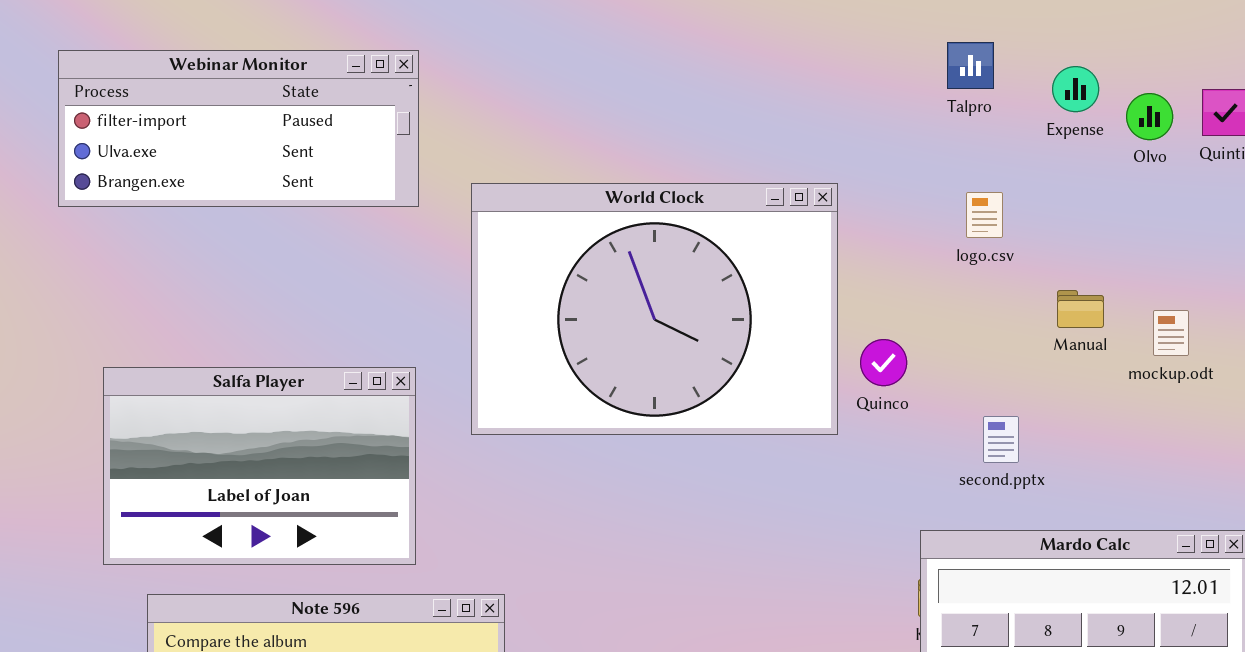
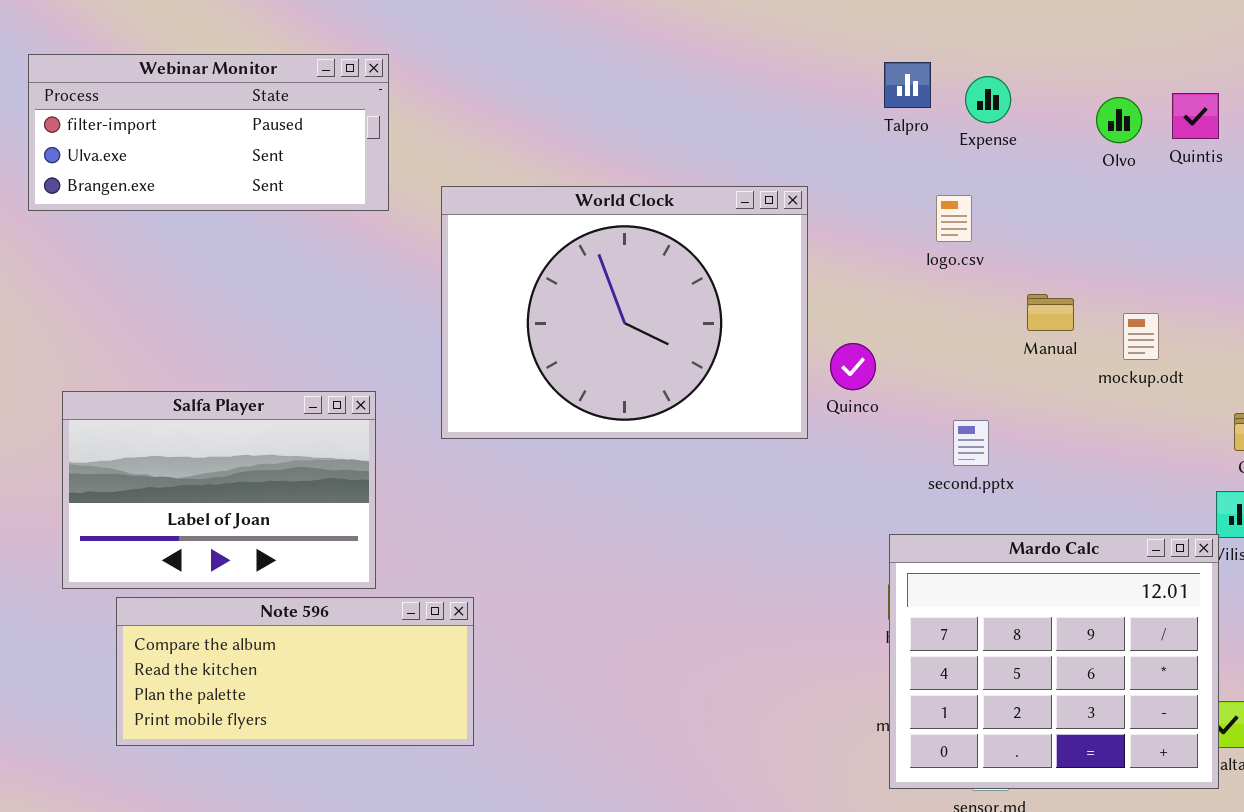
Talpro: [947,42,994,89] -> [884,62,931,108], moved
Expense: [1052,66,1099,112] -> [965,76,1011,123], moved
Salfa Player: [103,367,416,565] -> [62,391,376,589], moved

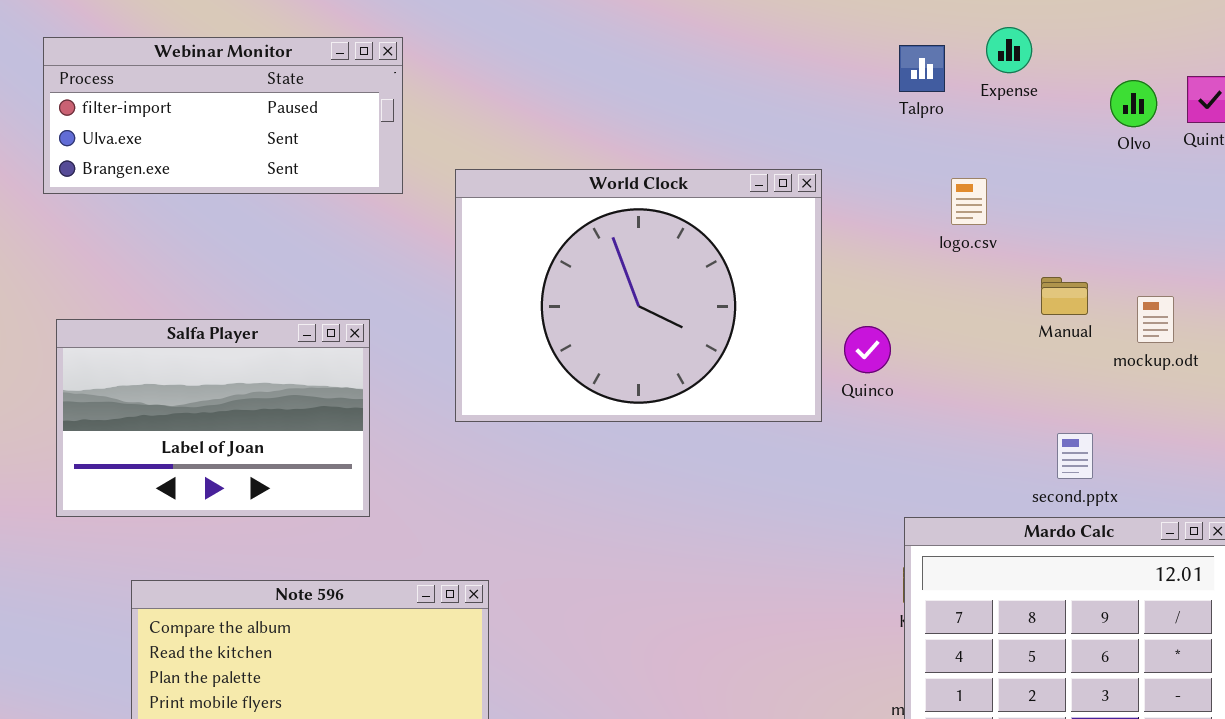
Expense: [965,76,1011,123] -> [986,27,1032,73], moved
Salfa Player: [62,391,376,589] -> [56,319,370,517], moved
second.pptx: [953,420,989,466] -> [1057,433,1093,479], moved

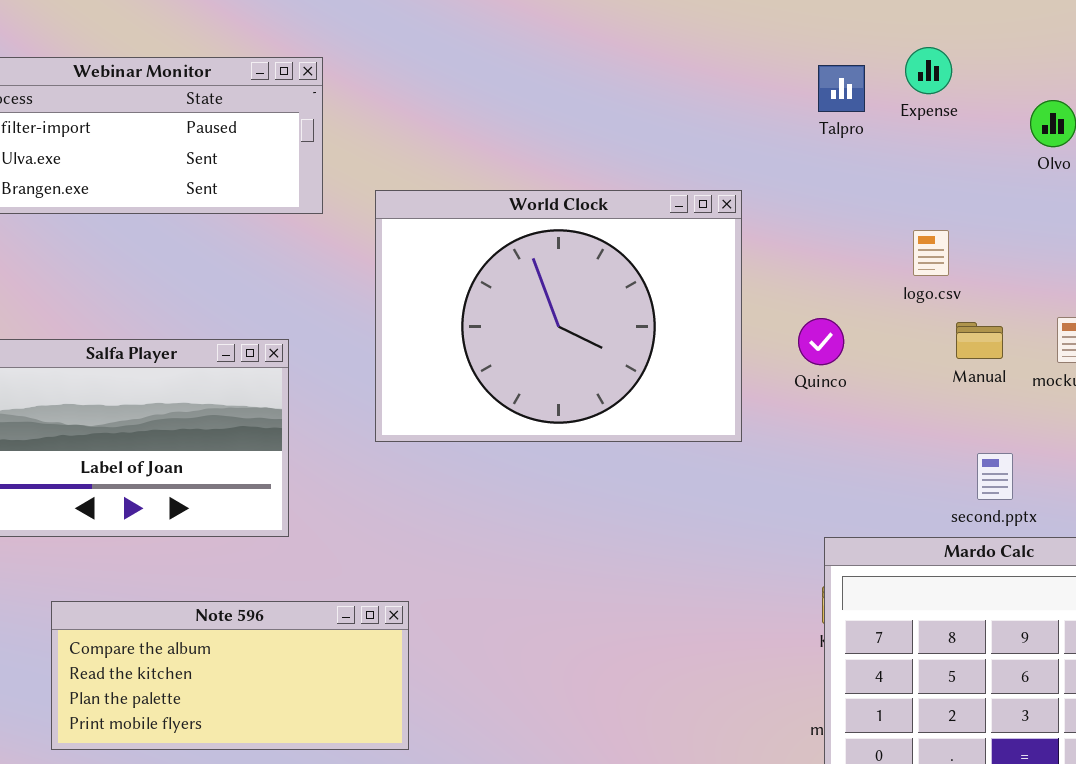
logo.csv: [951,178,987,225] -> [913,230,949,276], moved
Manual: [1041,277,1088,315] -> [956,322,1003,359], moved
Quinco: [844,326,891,373] -> [798,318,844,365], moved

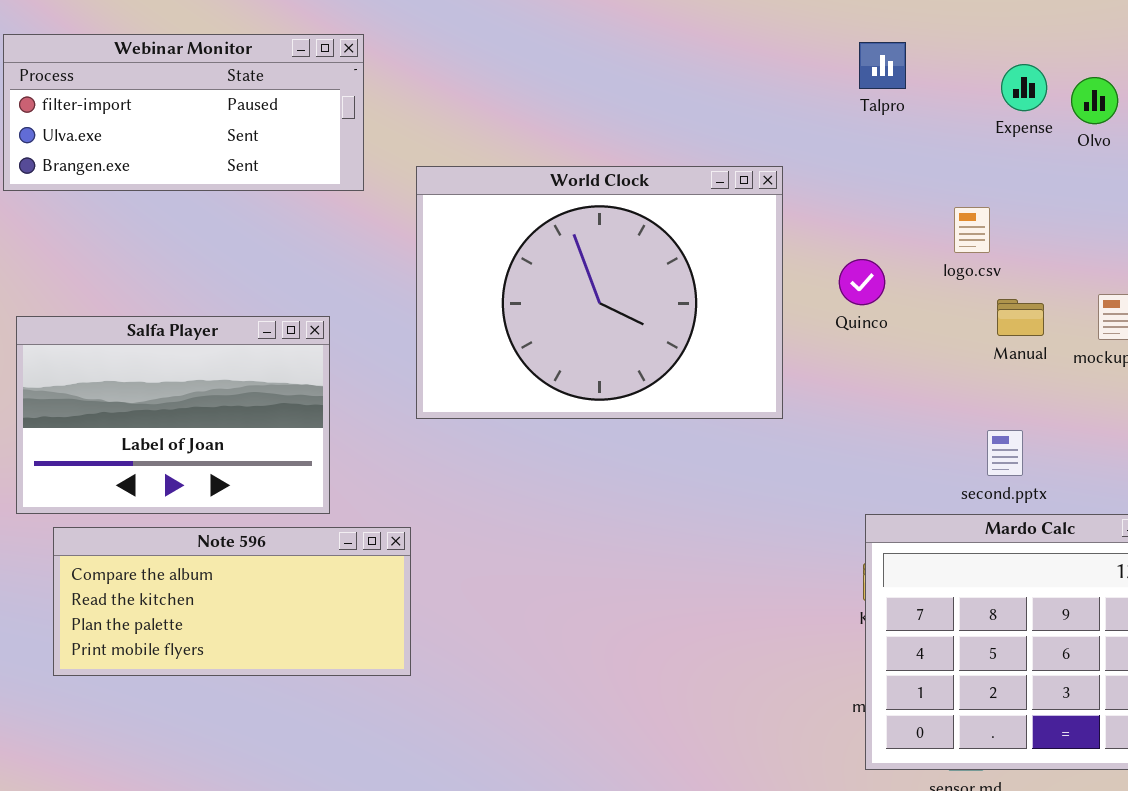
Expense: [905,47,952,94] -> [1001,64,1047,111], moved
Quinco: [798,318,844,365] -> [839,259,885,305], moved
second.pptx: [977,453,1013,500] -> [987,430,1023,476], moved
Note 596: [51,601,409,750] -> [53,527,411,676], moved

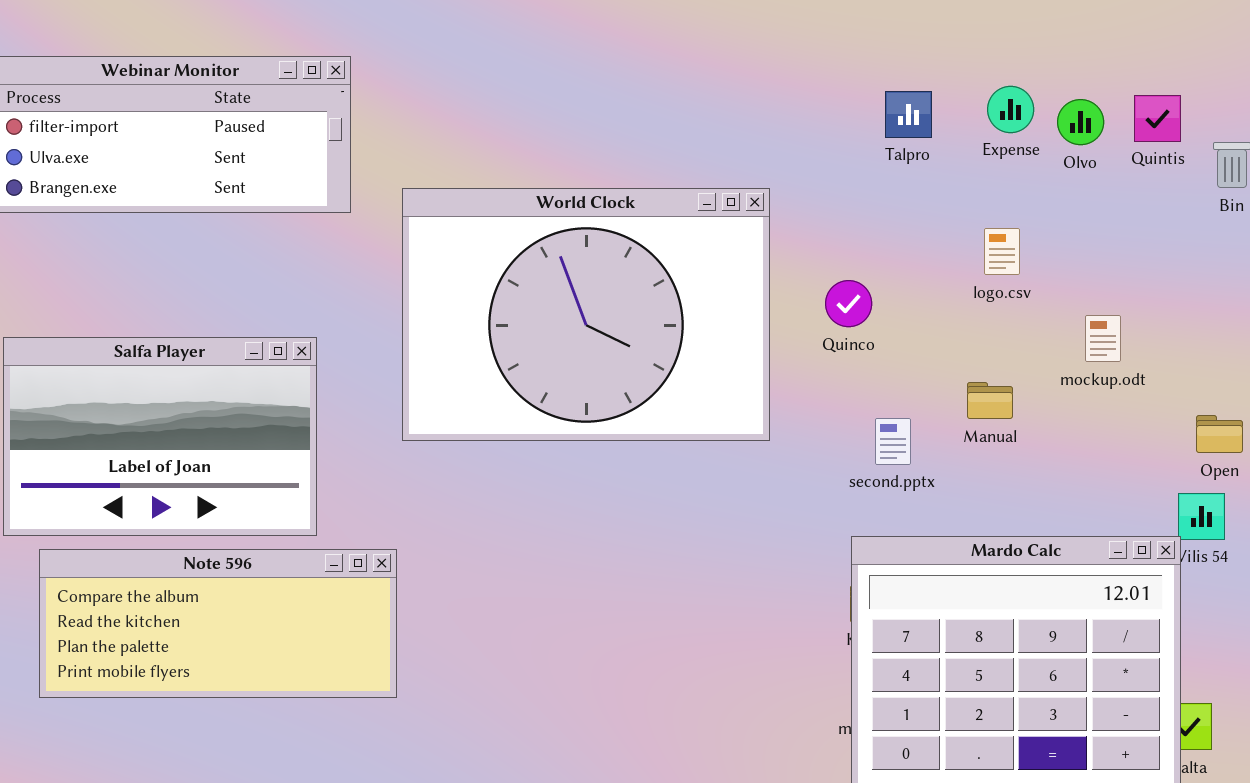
Talpro: [859,42,906,89] -> [885,91,932,138], moved
logo.csv: [954,207,990,253] -> [984,228,1020,275], moved
Manual: [997,299,1044,336] -> [967,382,1013,419], moved
second.pptx: [987,430,1023,476] -> [875,418,911,465], moved

